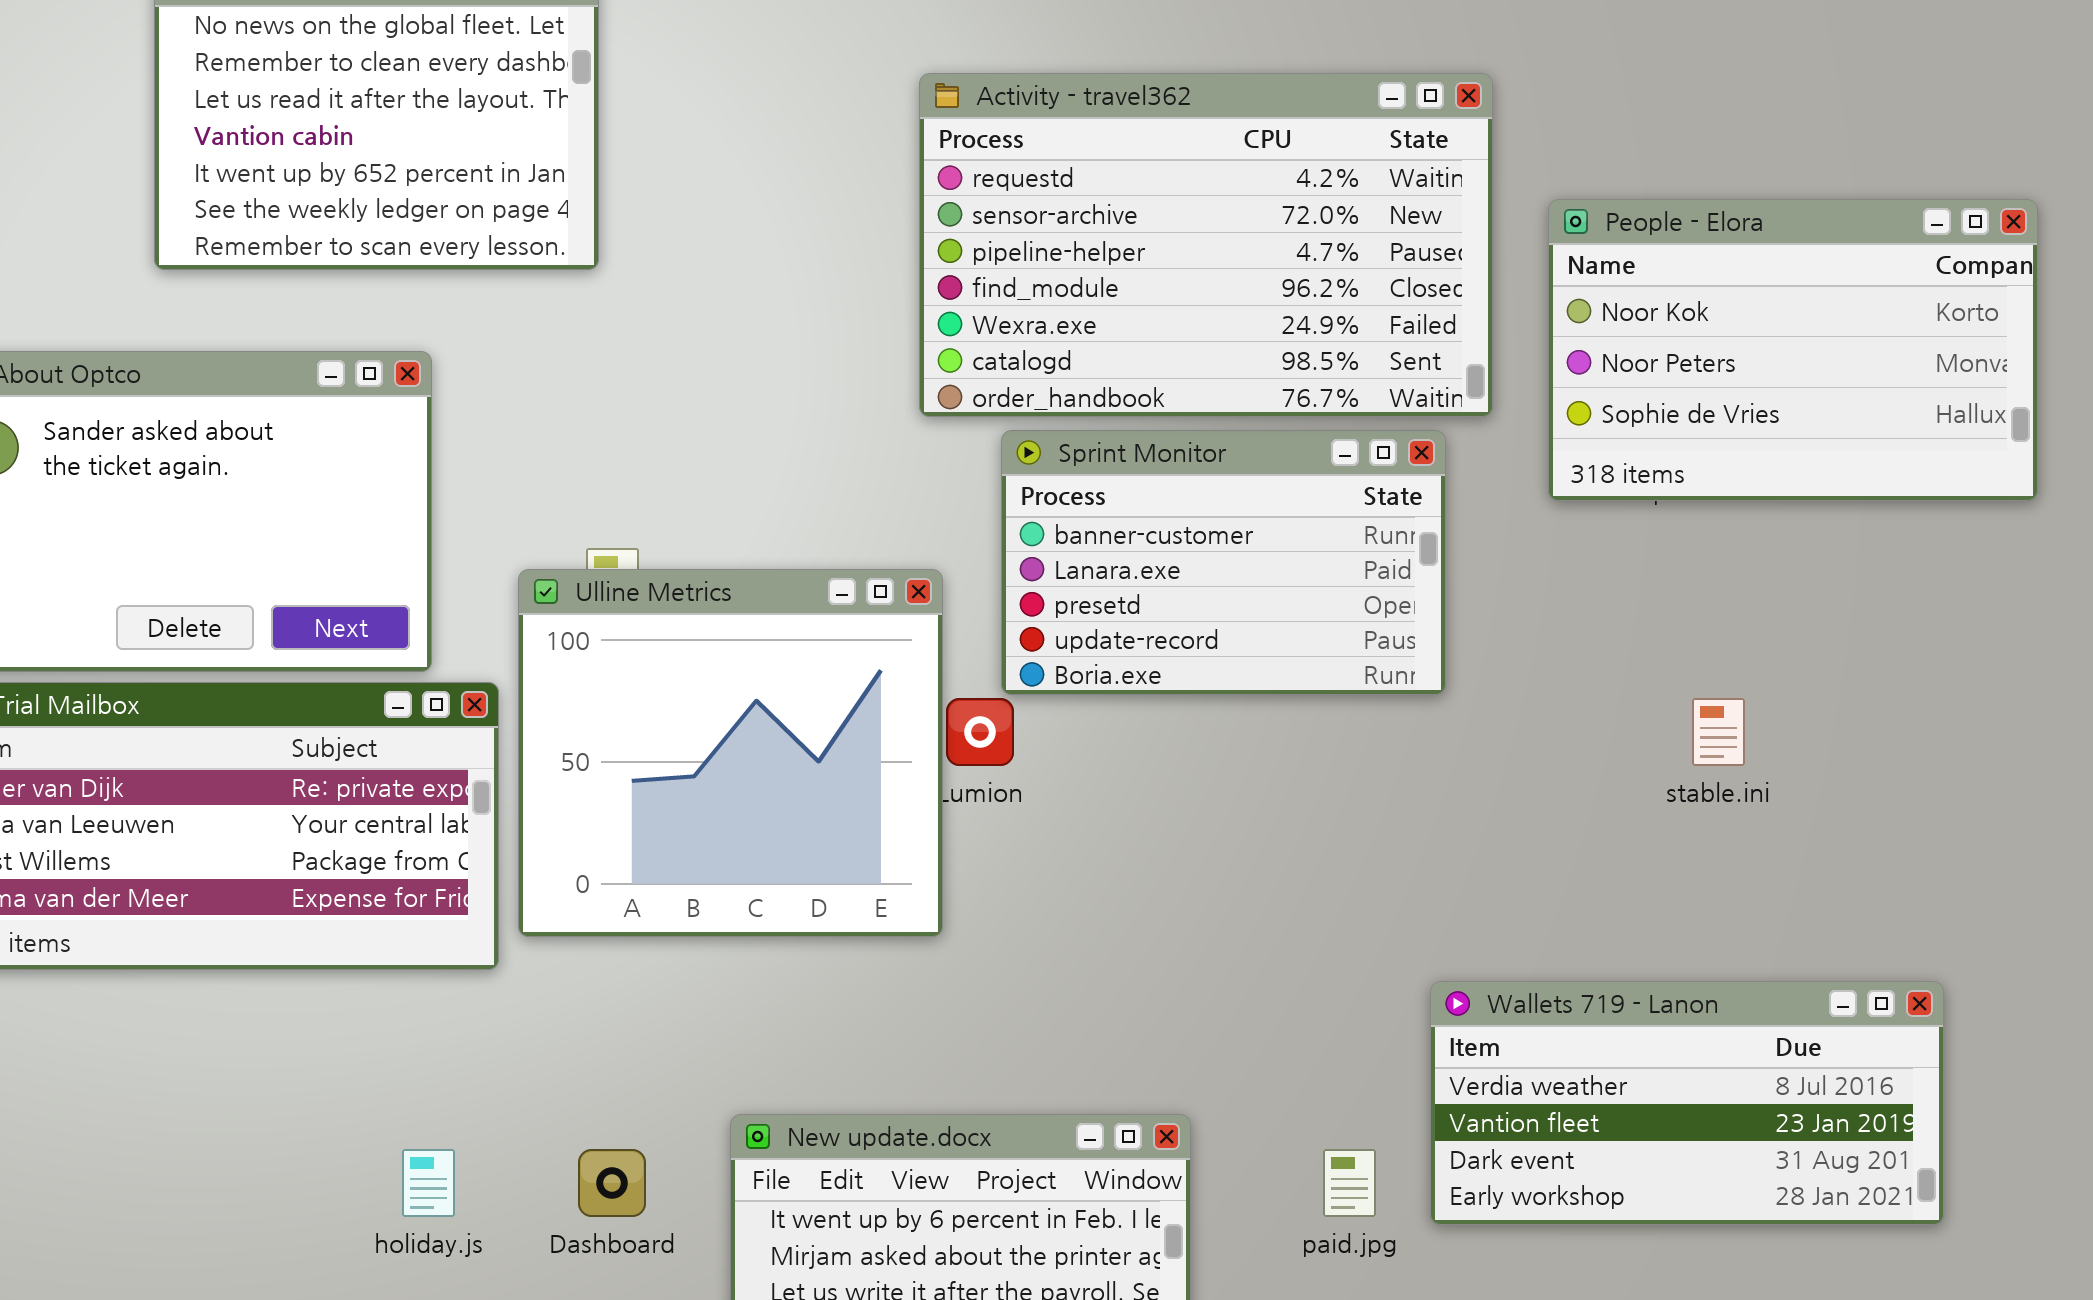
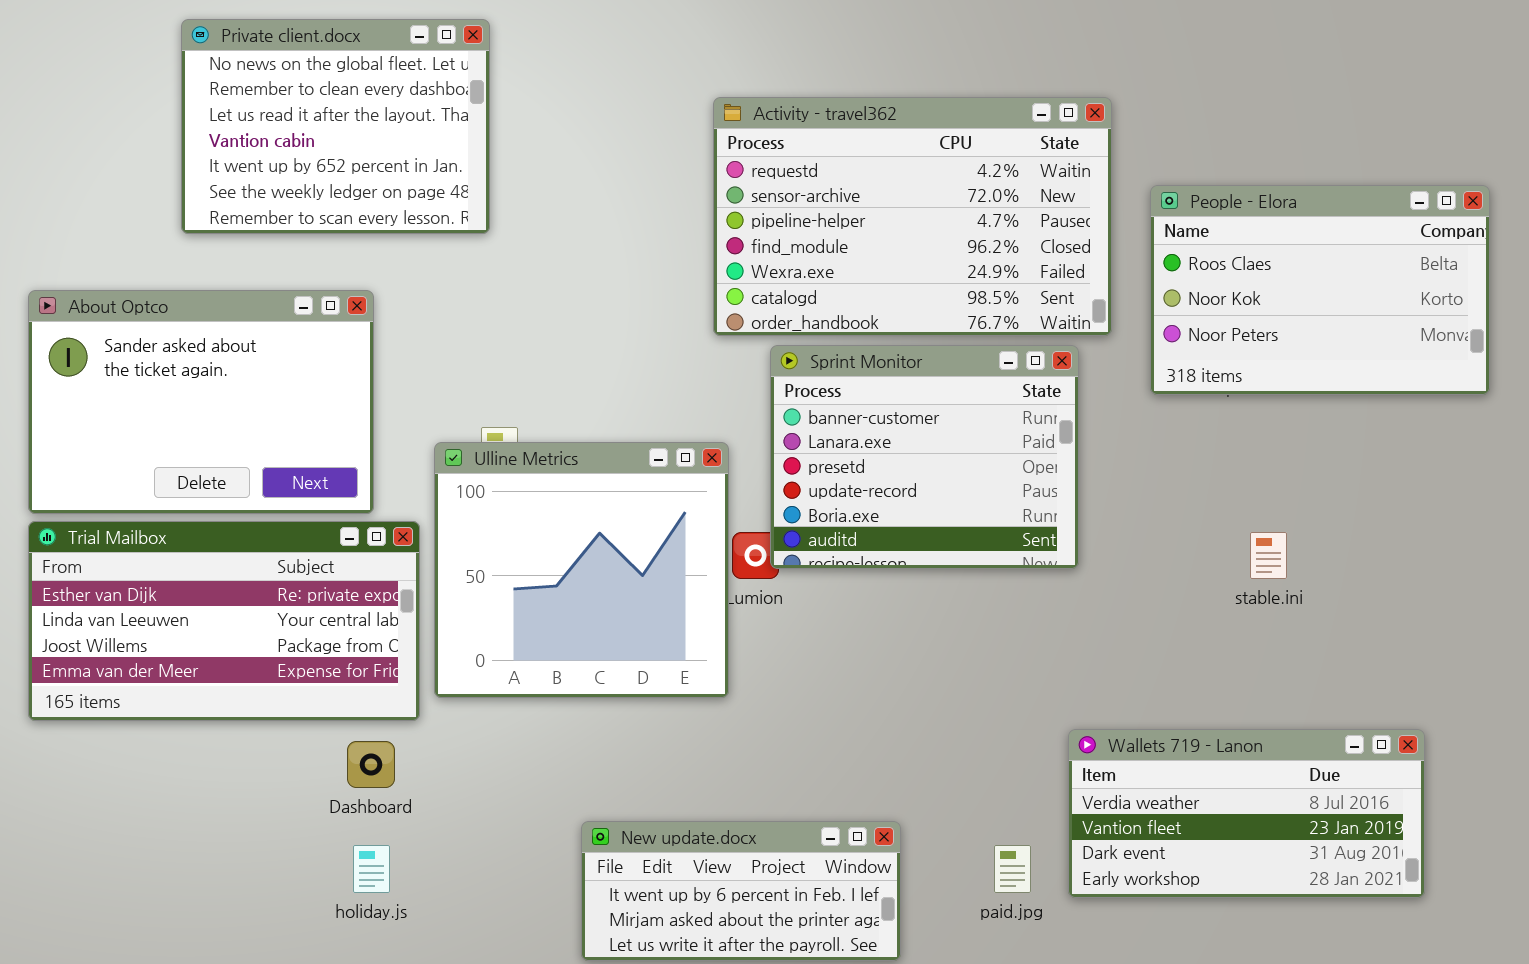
People - Elora: [1548,199,2038,501] -> [1150,185,1490,395], scrolled up 1 row
Sprint Monitor: [1001,430,1446,695] -> [770,345,1079,569], resized
Dashboard: [578,1149,646,1217] -> [347,741,395,788], moved

